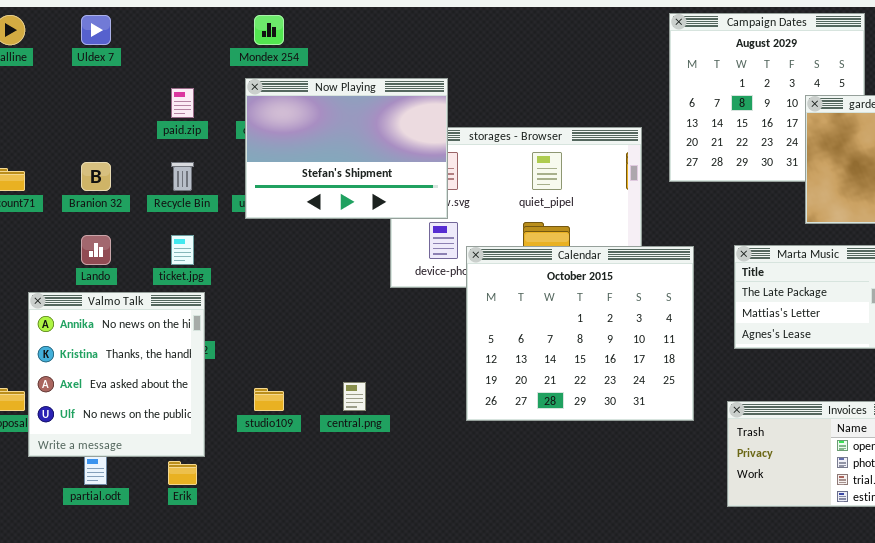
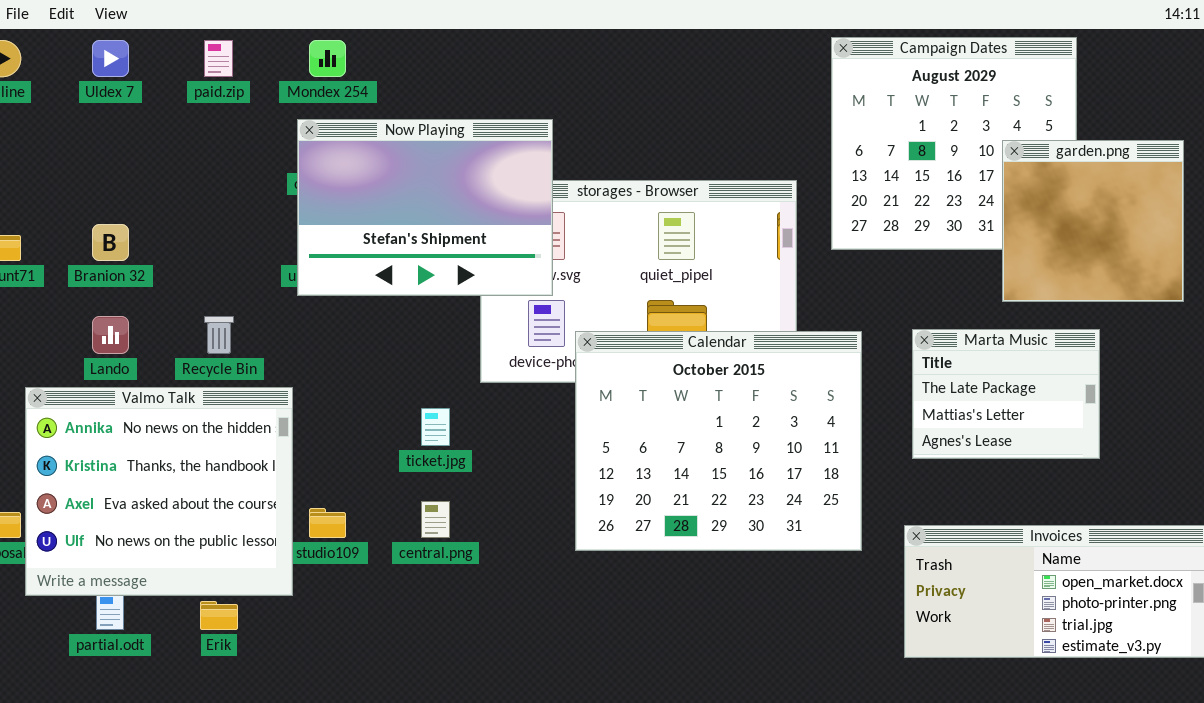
paid.zip: [171,88,194,118] -> [204,40,233,77], moved
Recycle Bin: [171,162,194,191] -> [204,316,234,354], moved
ticket.jpg: [171,235,194,265] -> [421,408,450,446], moved
Valmo Talk: [28,292,205,457] -> [25,387,293,596], resized

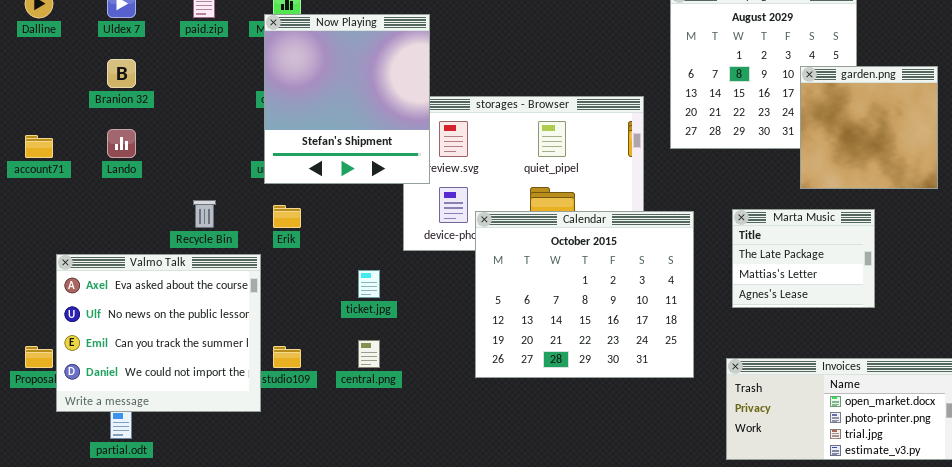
Now Playing: [297,119,553,296] -> [264,14,430,184], resized
Branion 32: [92,224,129,261] -> [107,59,136,88], moved
Lando: [92,316,129,354] -> [107,129,136,158], moved
Valmo Talk: [25,387,293,596] -> [56,254,261,412], scrolled down 2 rows
Erik: [200,601,238,630] -> [273,205,301,228], moved

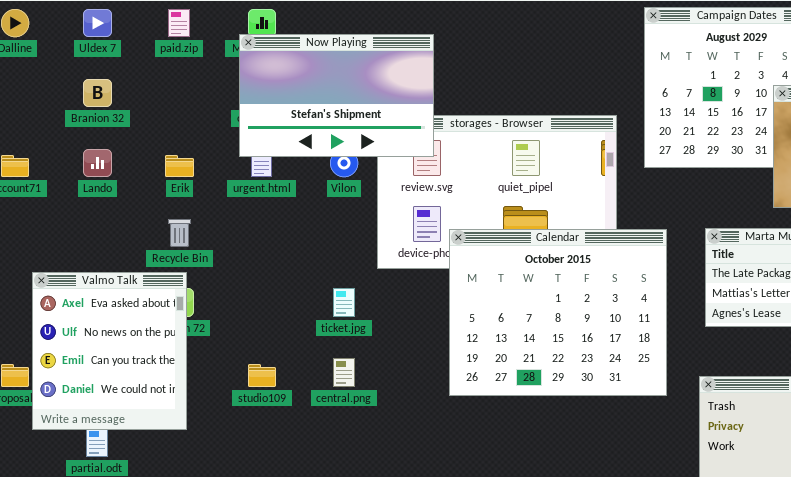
Now Playing: [264,14,430,184] -> [239,34,434,157], resized
Erik: [273,205,301,228] -> [165,155,194,177], moved
Valmo Talk: [56,254,261,412] -> [32,272,187,430], resized

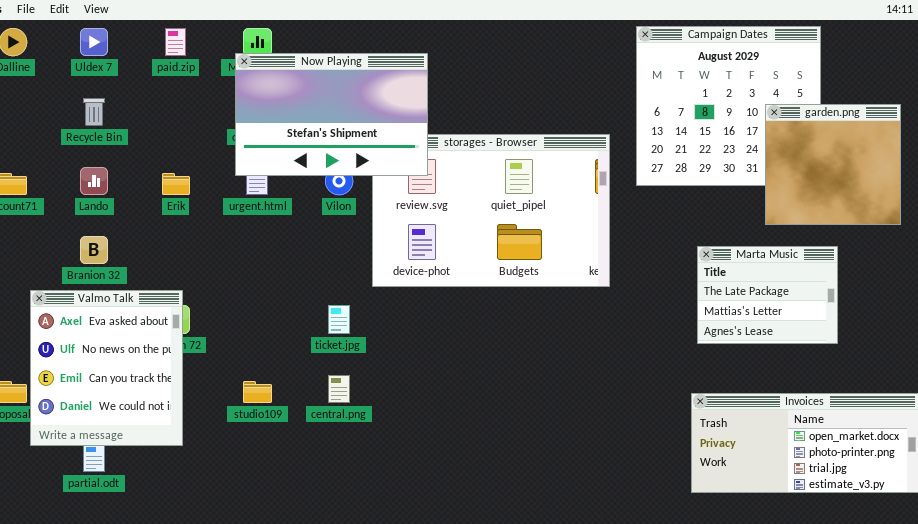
Branion 32: [83,79,112,107] -> [80,236,108,264], moved
Recycle Bin: [168,219,191,247] -> [83,98,105,126], moved
Calendar: [449,229,667,396] -> none, closed

